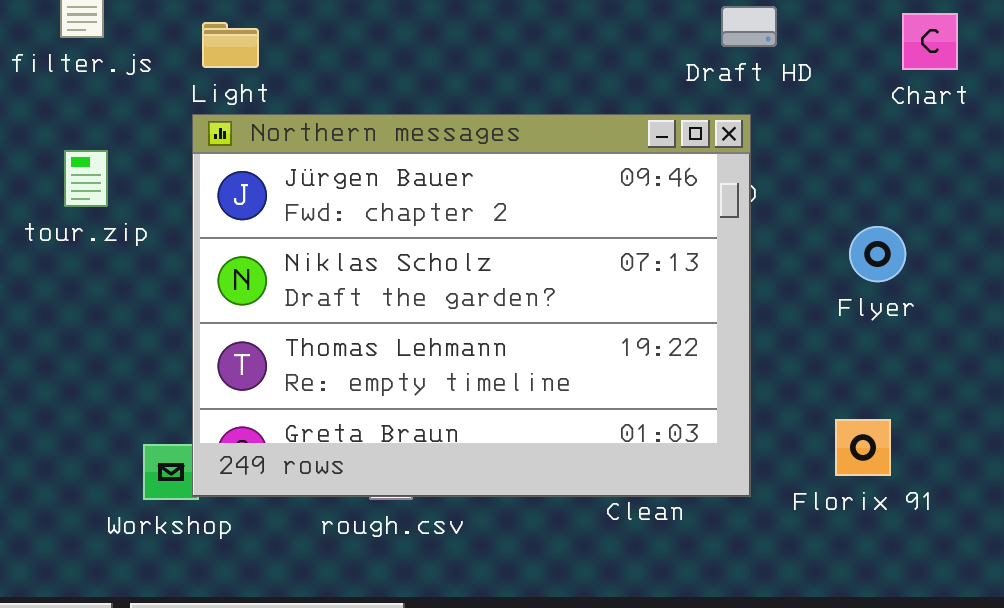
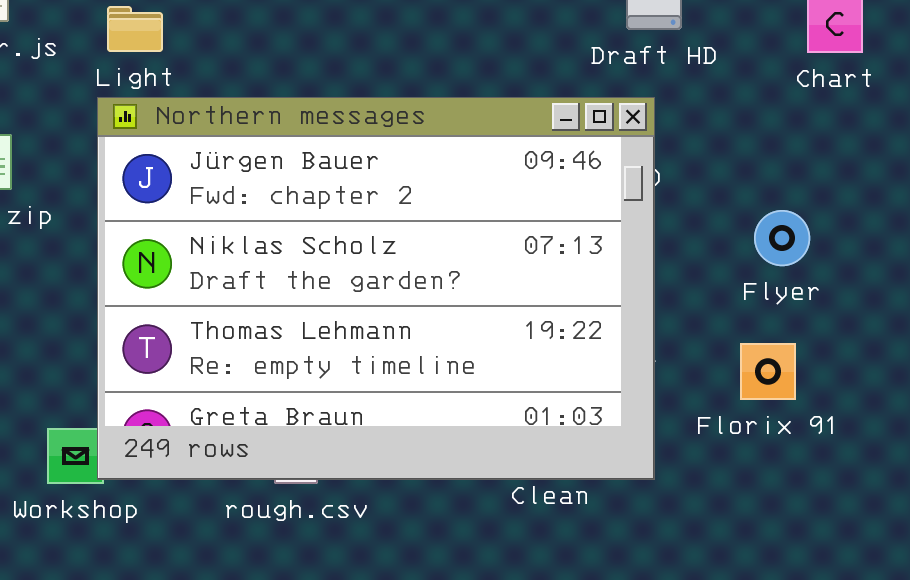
Florix 91: [835,419,891,476] -> [740,343,796,400], moved

